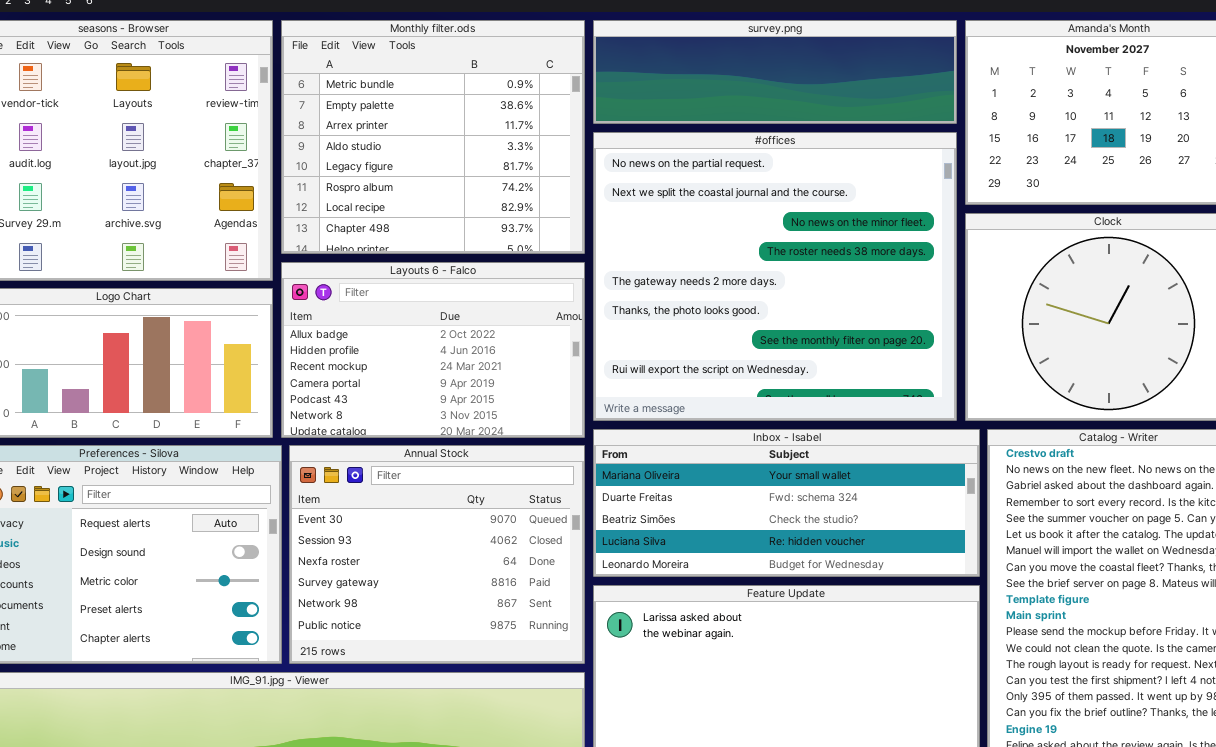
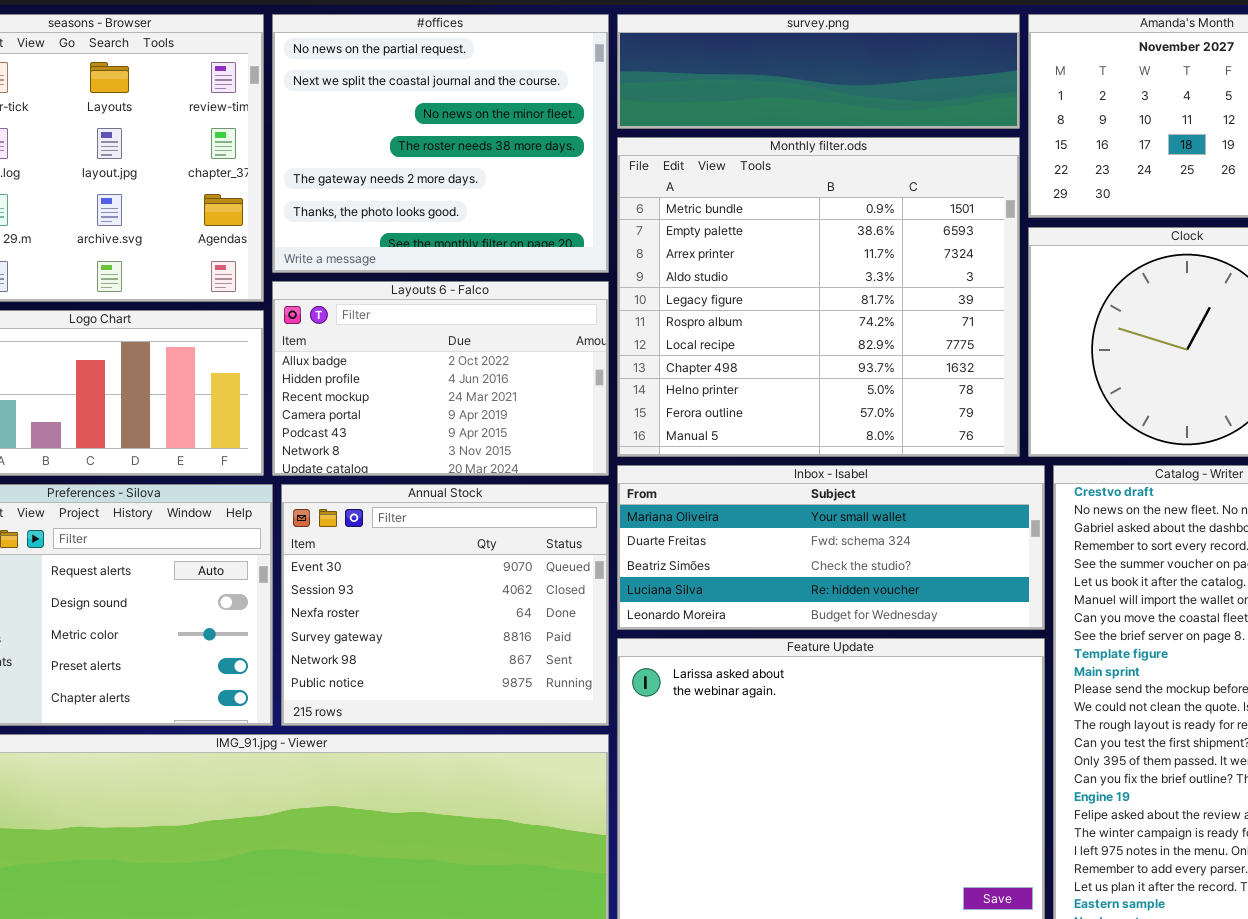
Monthly filter.ods: [281,20,585,254] -> [617,137,1020,457], moved, resized
#offices: [593,132,957,421] -> [272,14,609,273], moved, resized

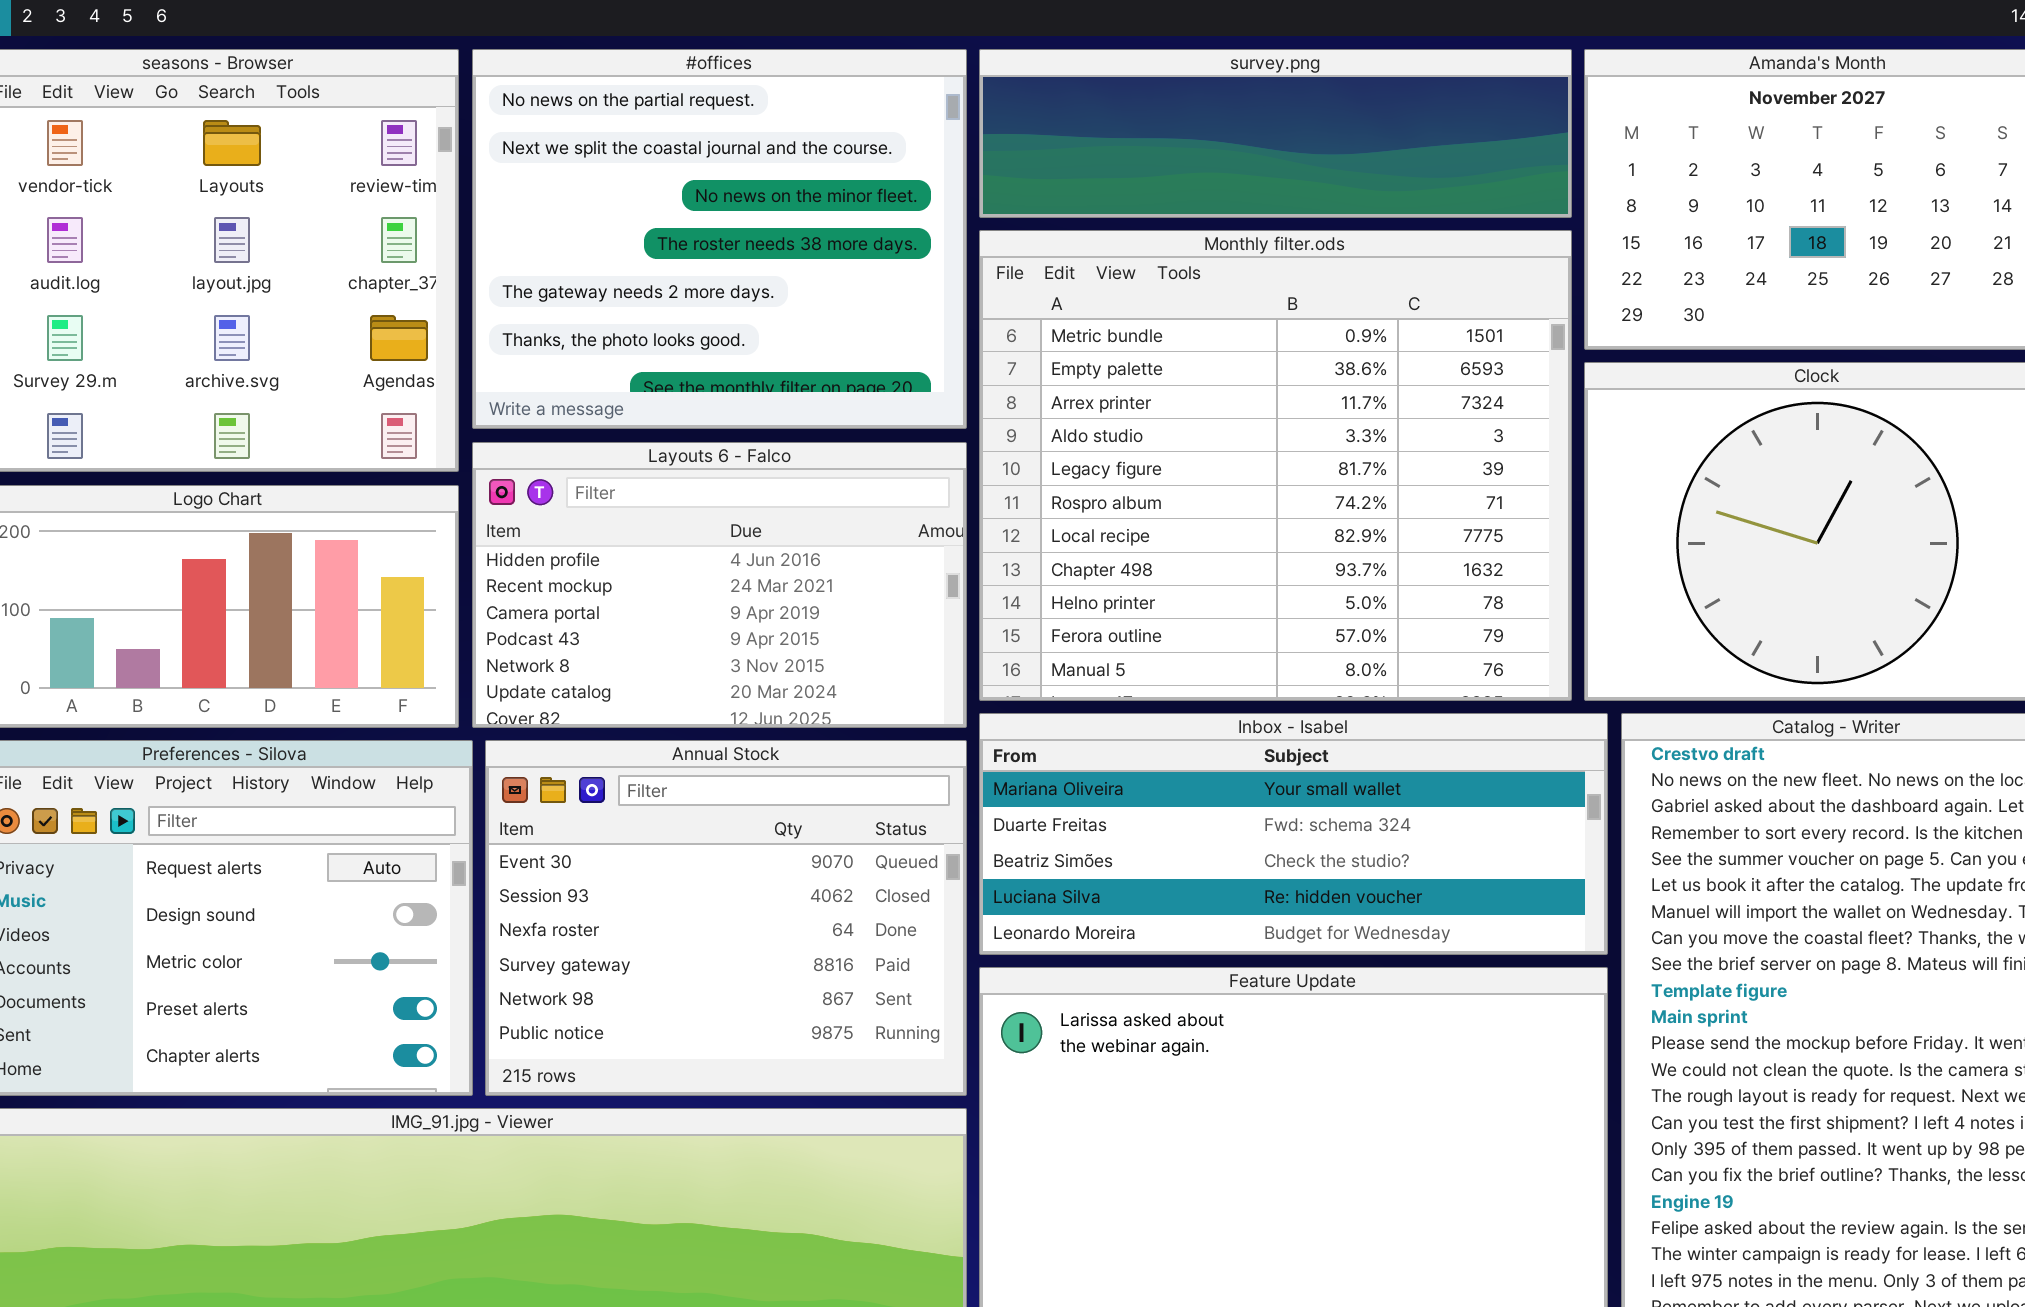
Layouts 6 - Falco: [272,281,609,476] -> [472,442,967,728], scrolled down 1 row

